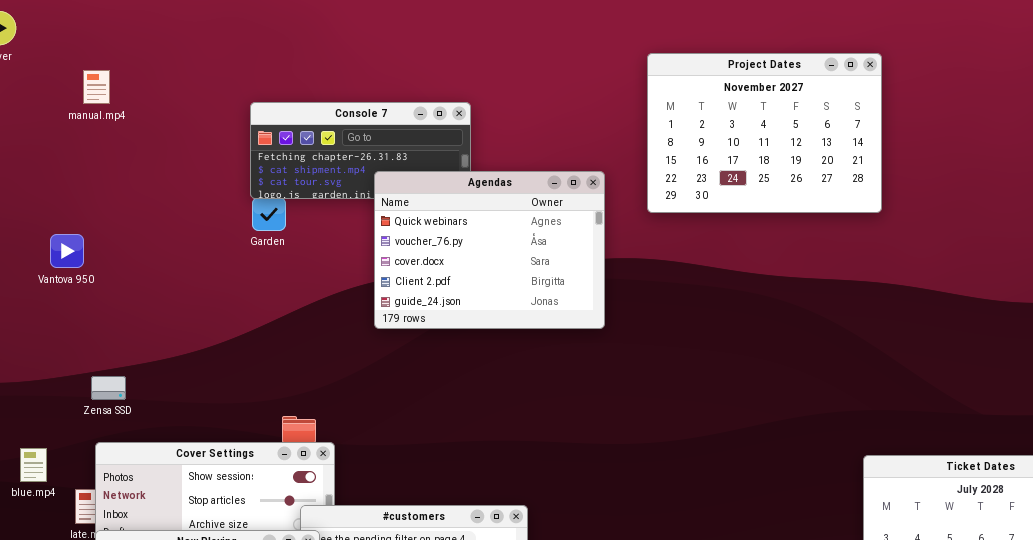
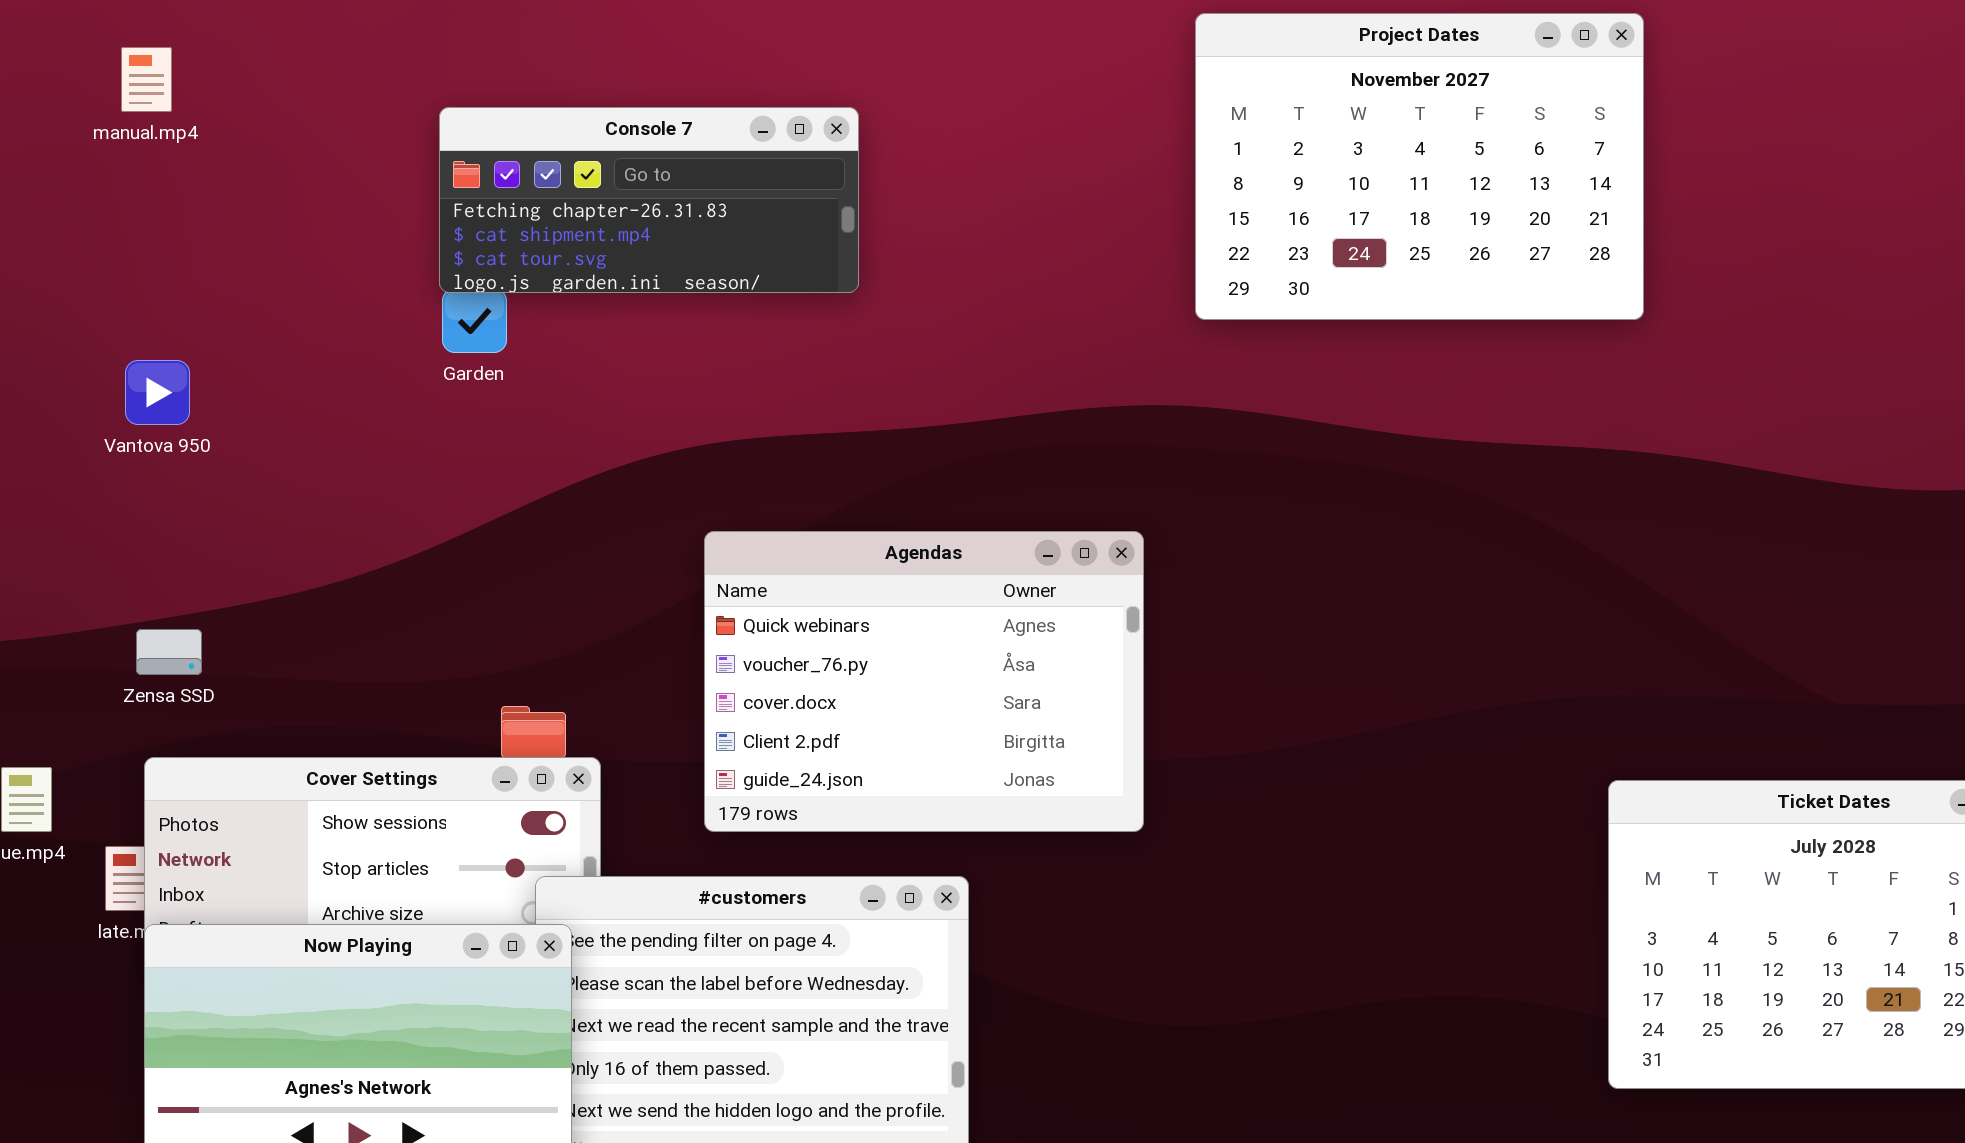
Agendas: [374,171,605,329] -> [704,531,1144,832], moved
Vantova 950: [50,234,84,268] -> [125,360,190,425], moved

